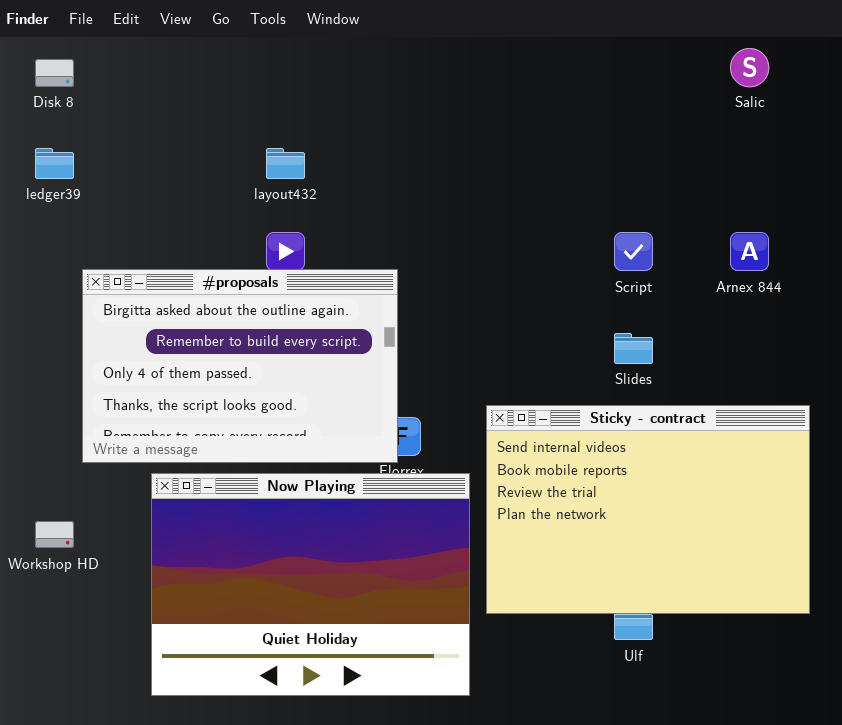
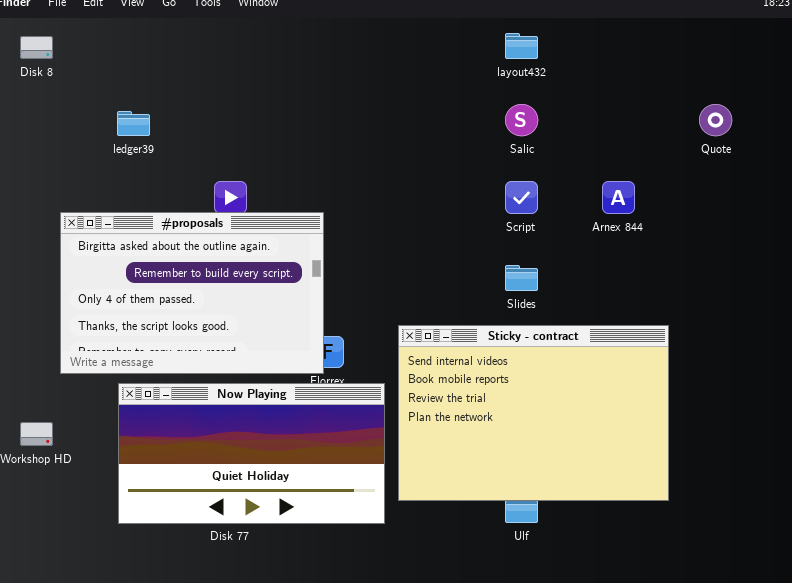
Salic: [730,48,769,87] -> [505,104,538,136], moved
ledger39: [35,148,74,179] -> [117,111,150,136], moved
layout432: [266,148,305,179] -> [505,33,538,59], moved
Now Playing: [151,473,470,696] -> [118,383,385,524], resized

